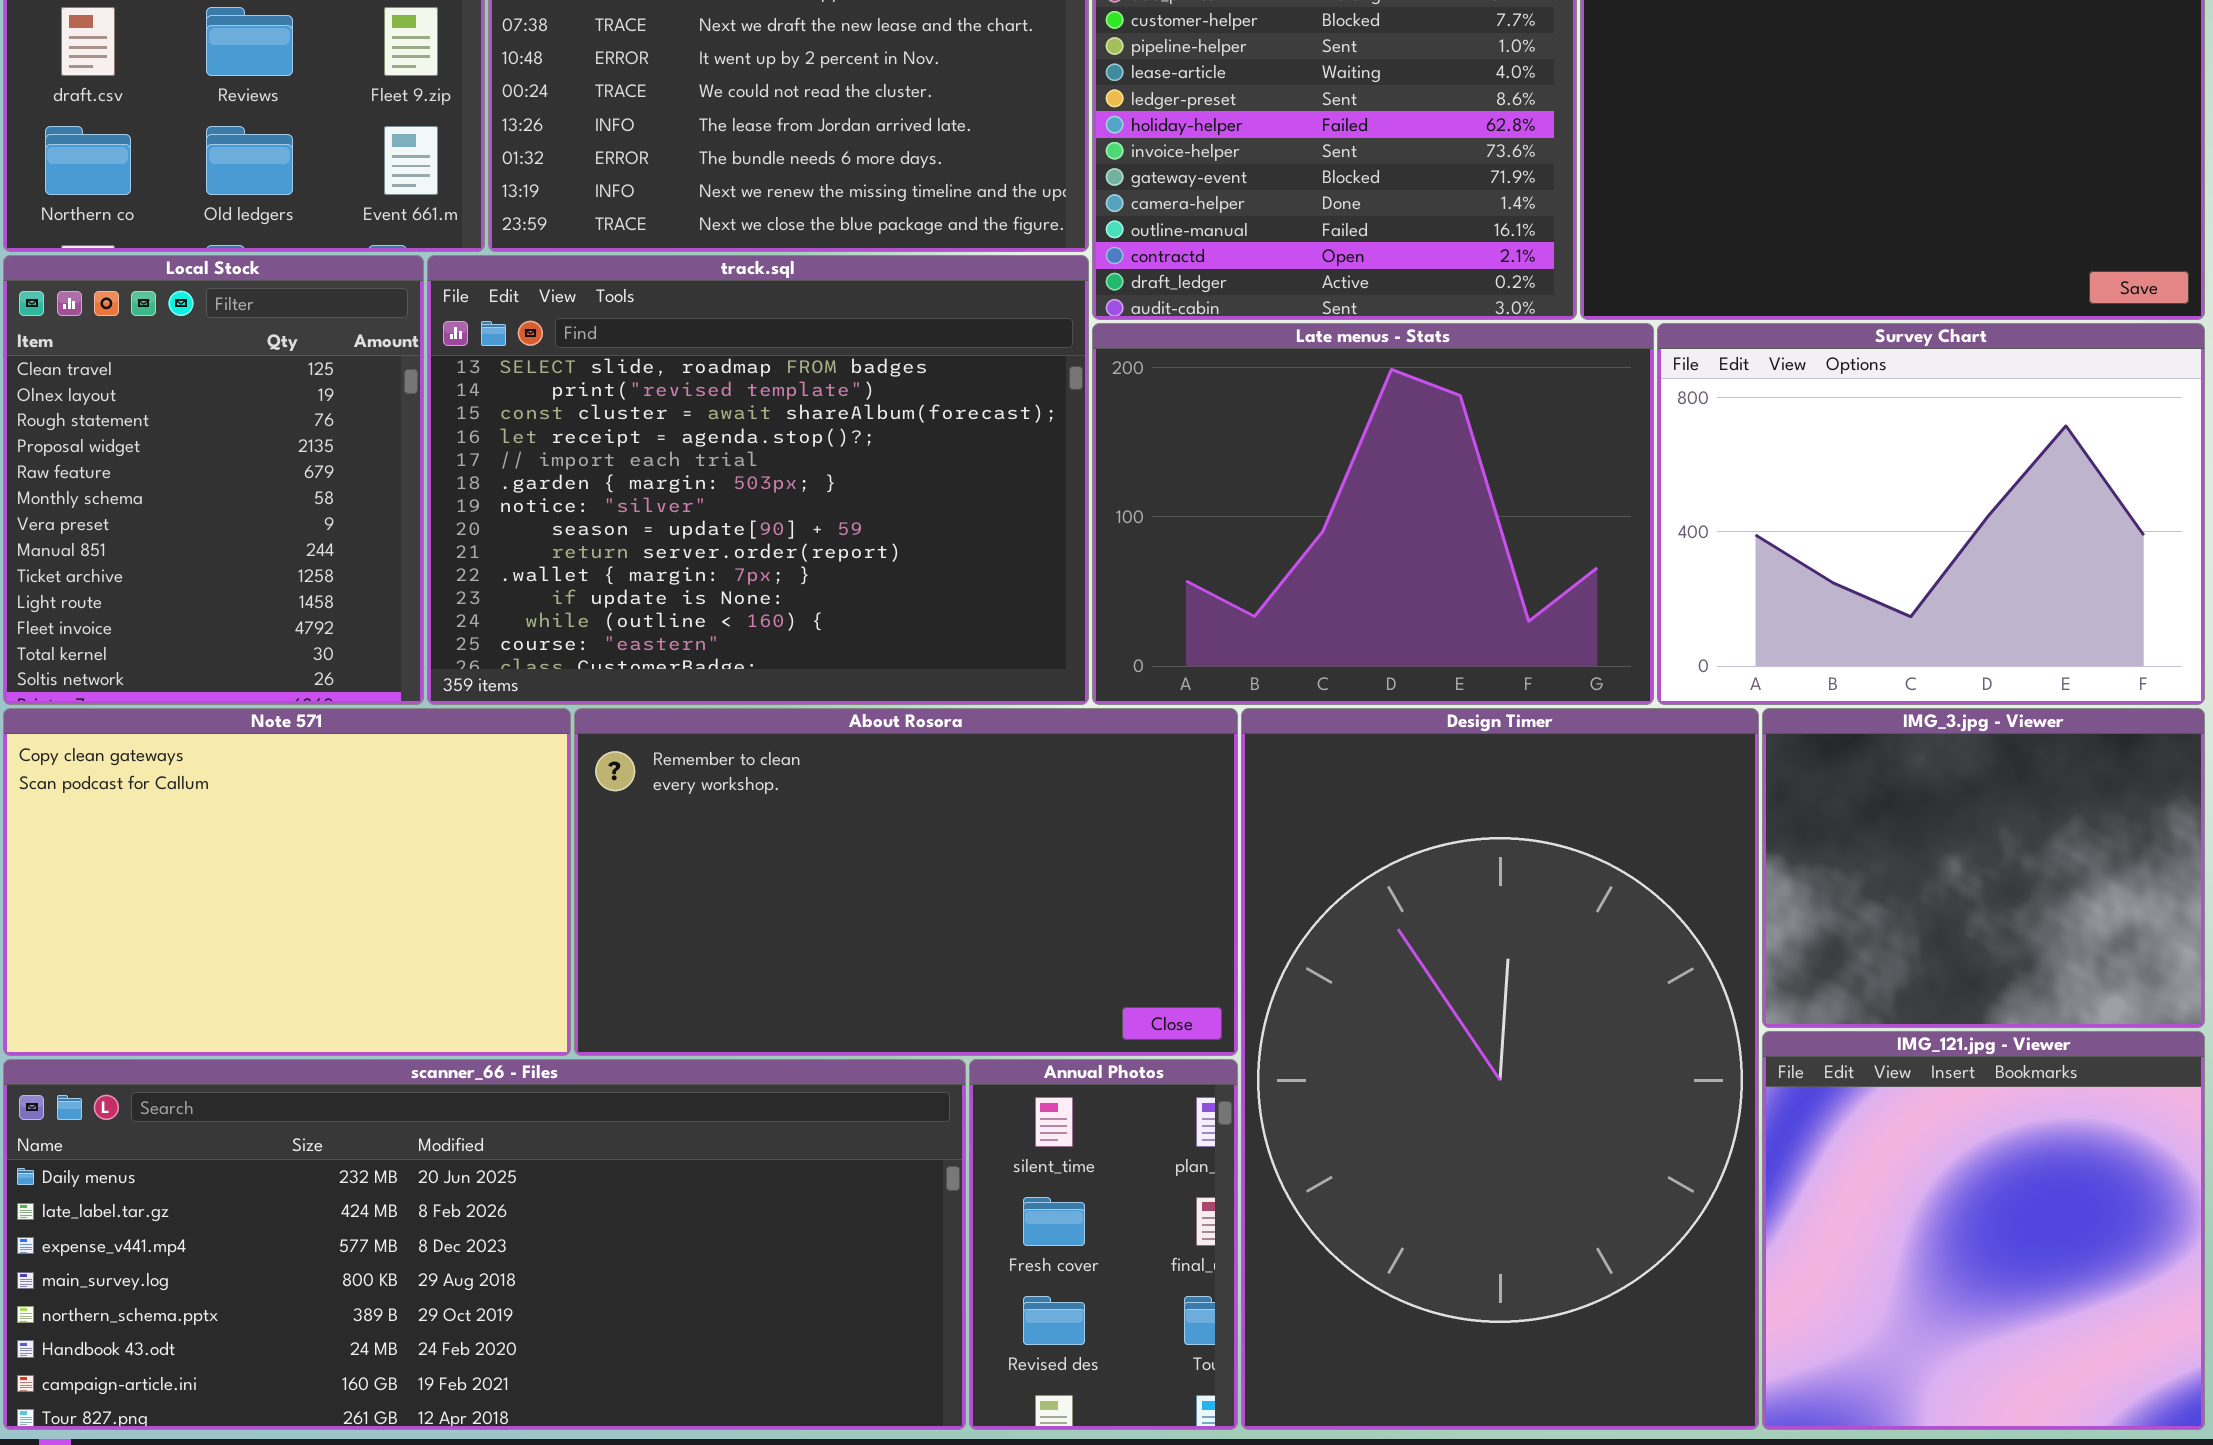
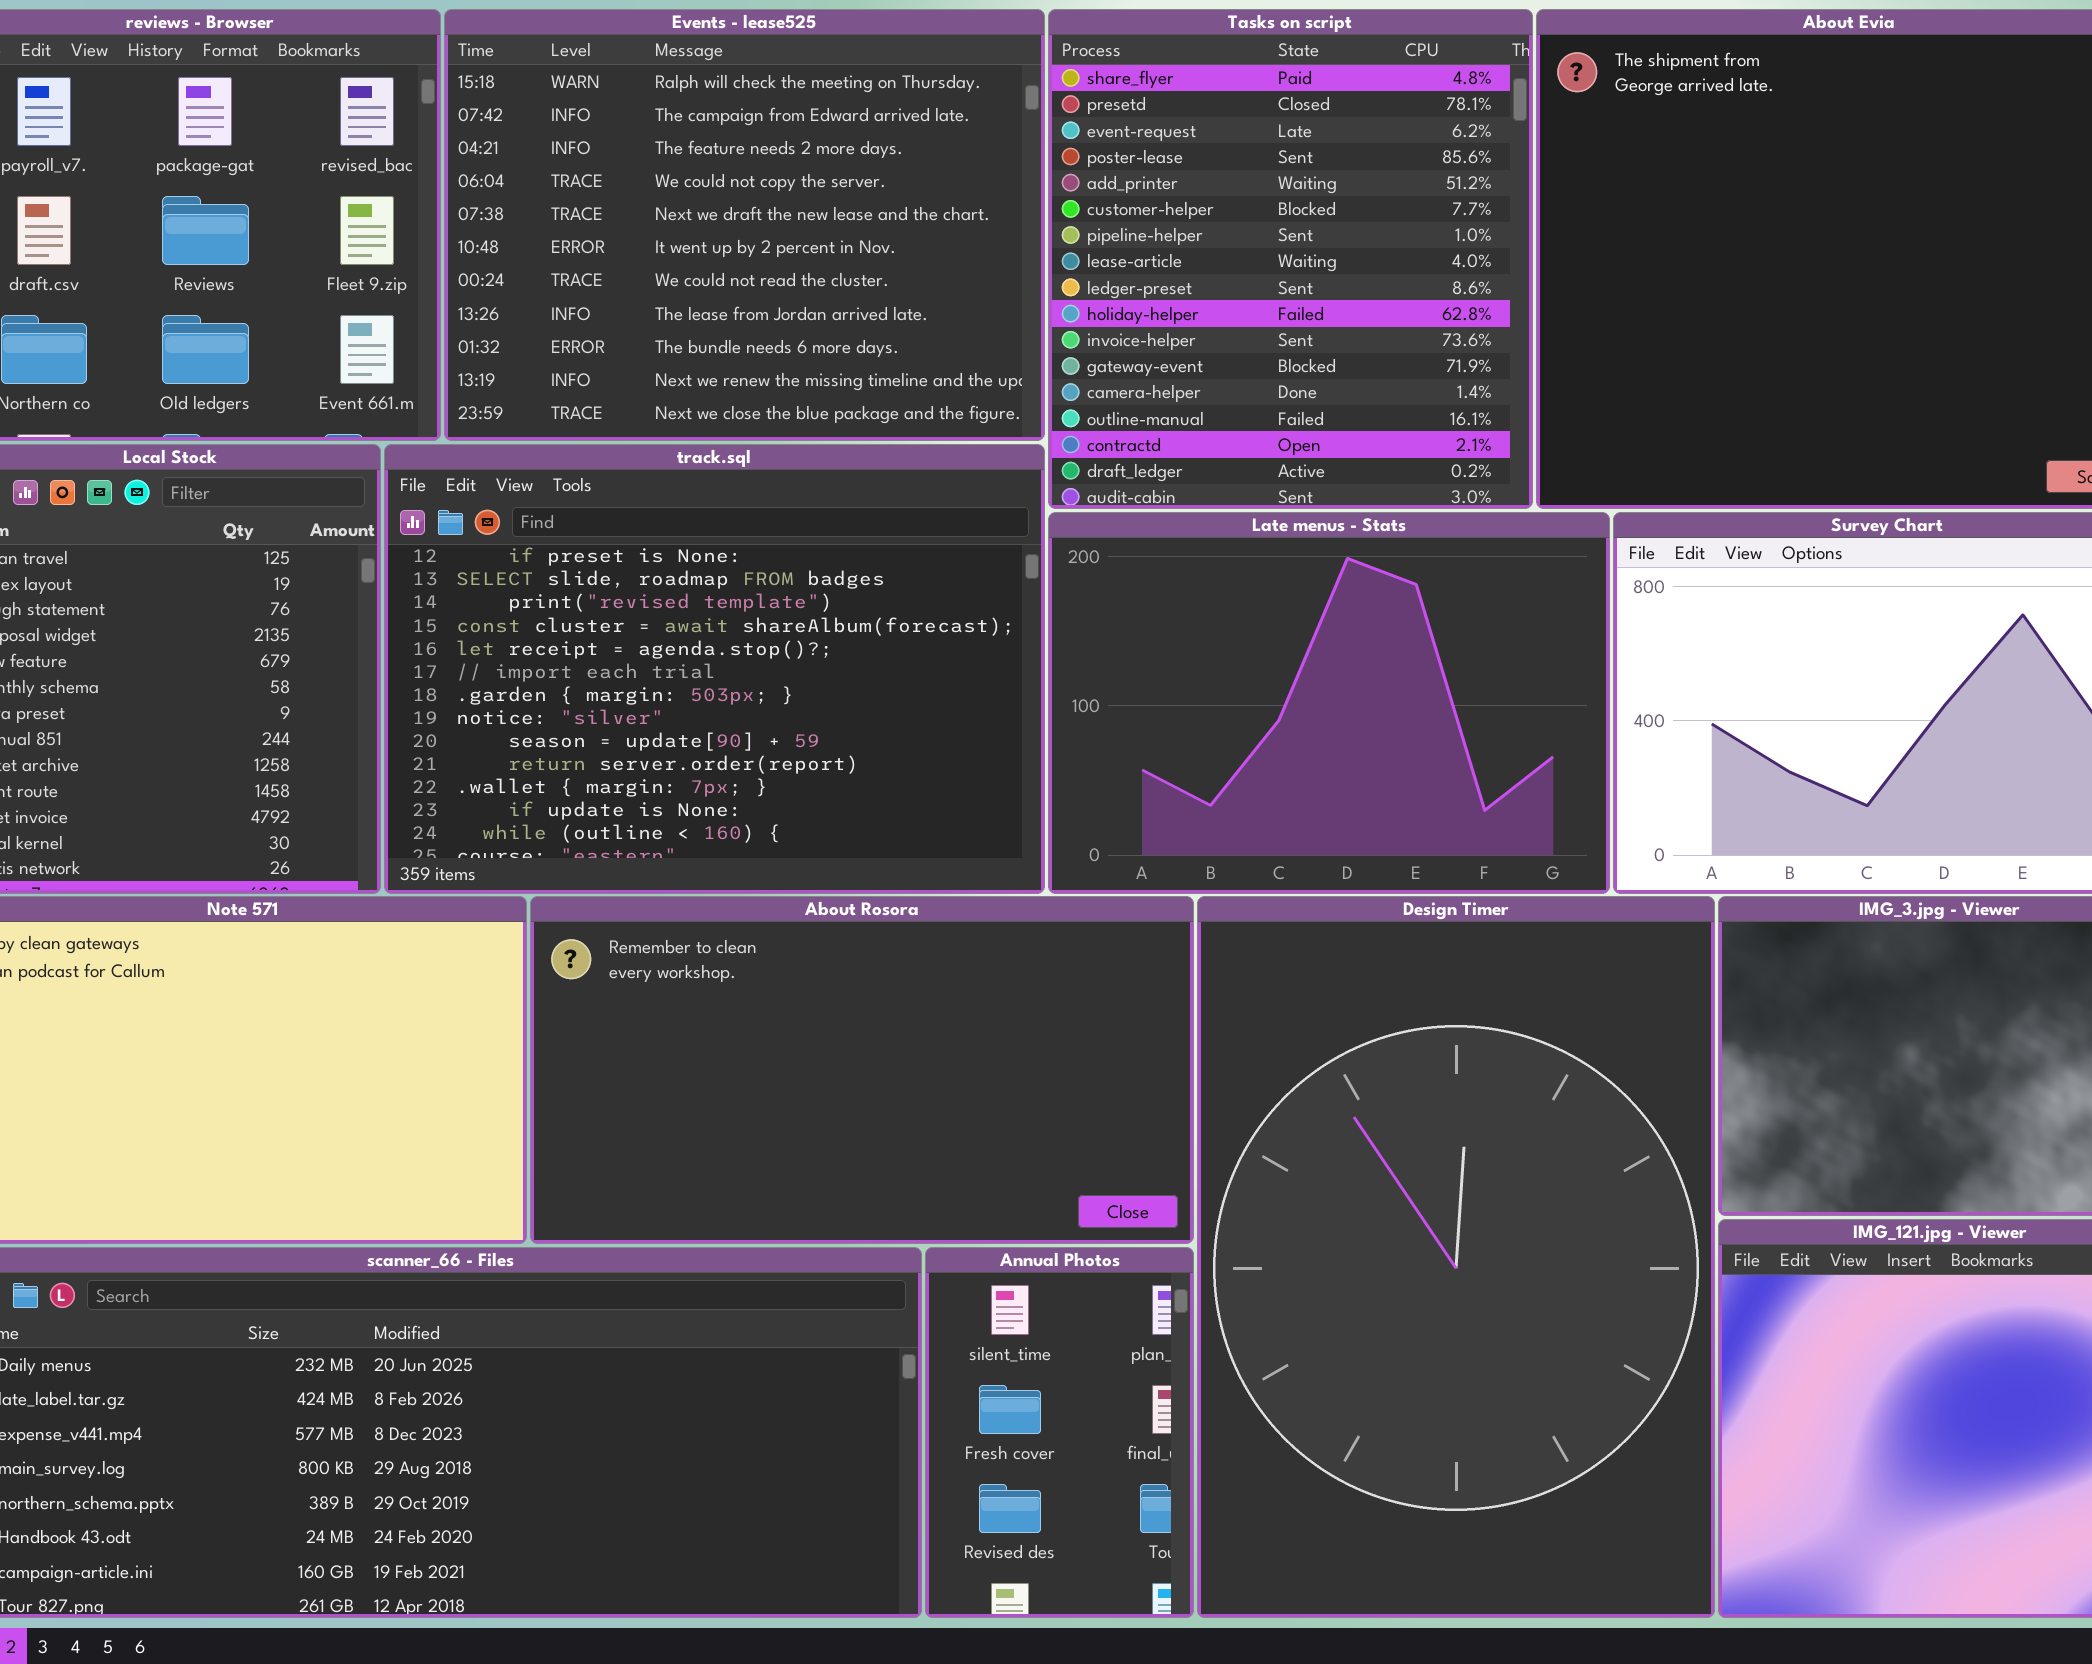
track.sql: [427,255,1089,705] -> [384,444,1045,894], scrolled up 1 row

